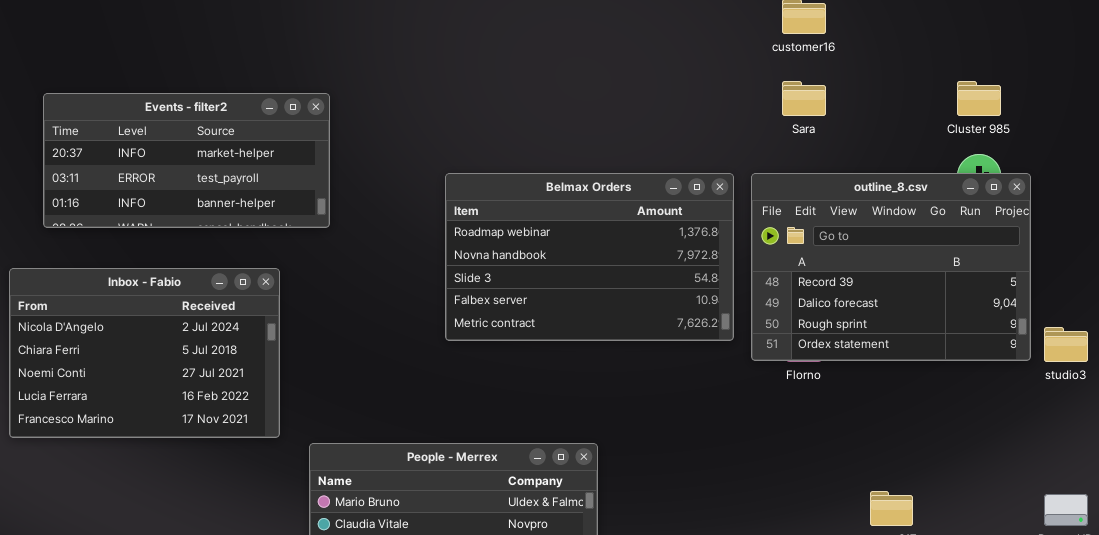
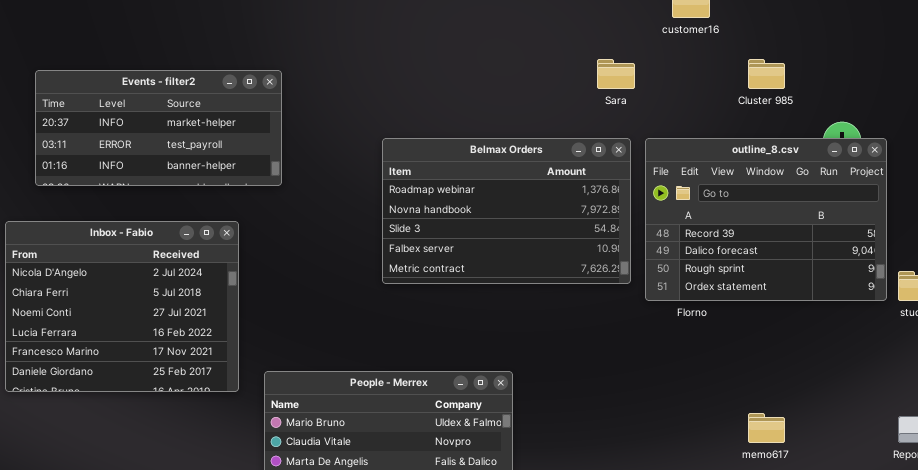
Sara: [782,81,826,116] -> [597,59,635,89], moved
Cluster 985: [957,81,1001,116] -> [748,59,785,89], moved
Inbox - Fabio: [9,268,280,438] -> [5,221,239,392], resized

